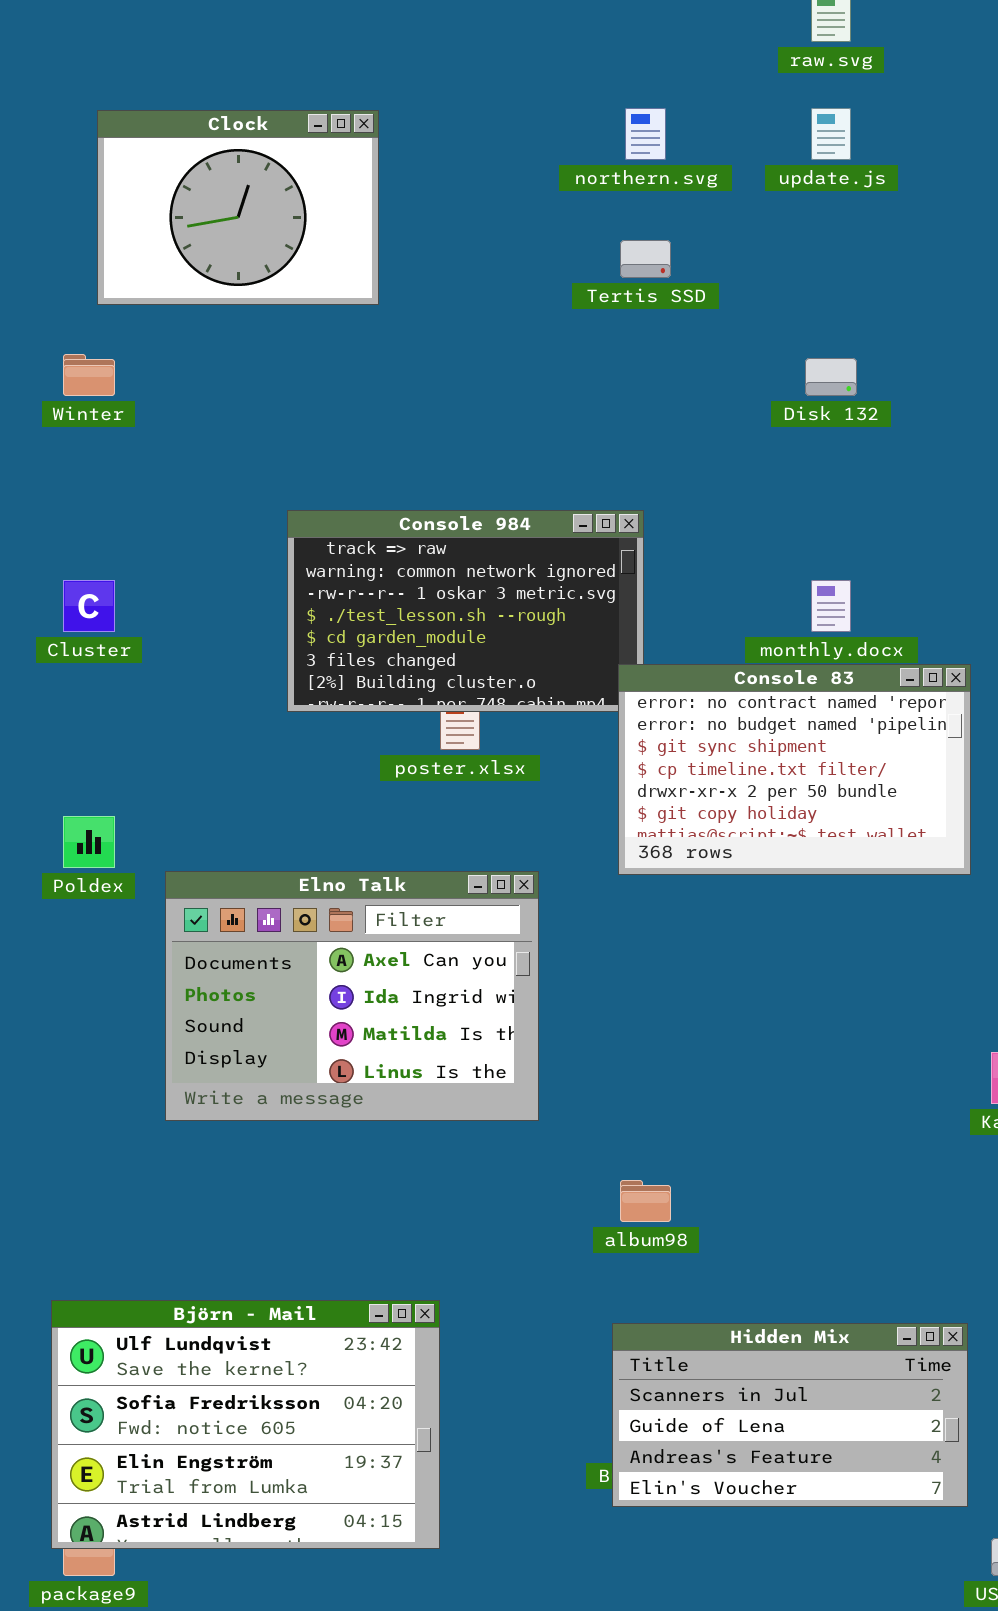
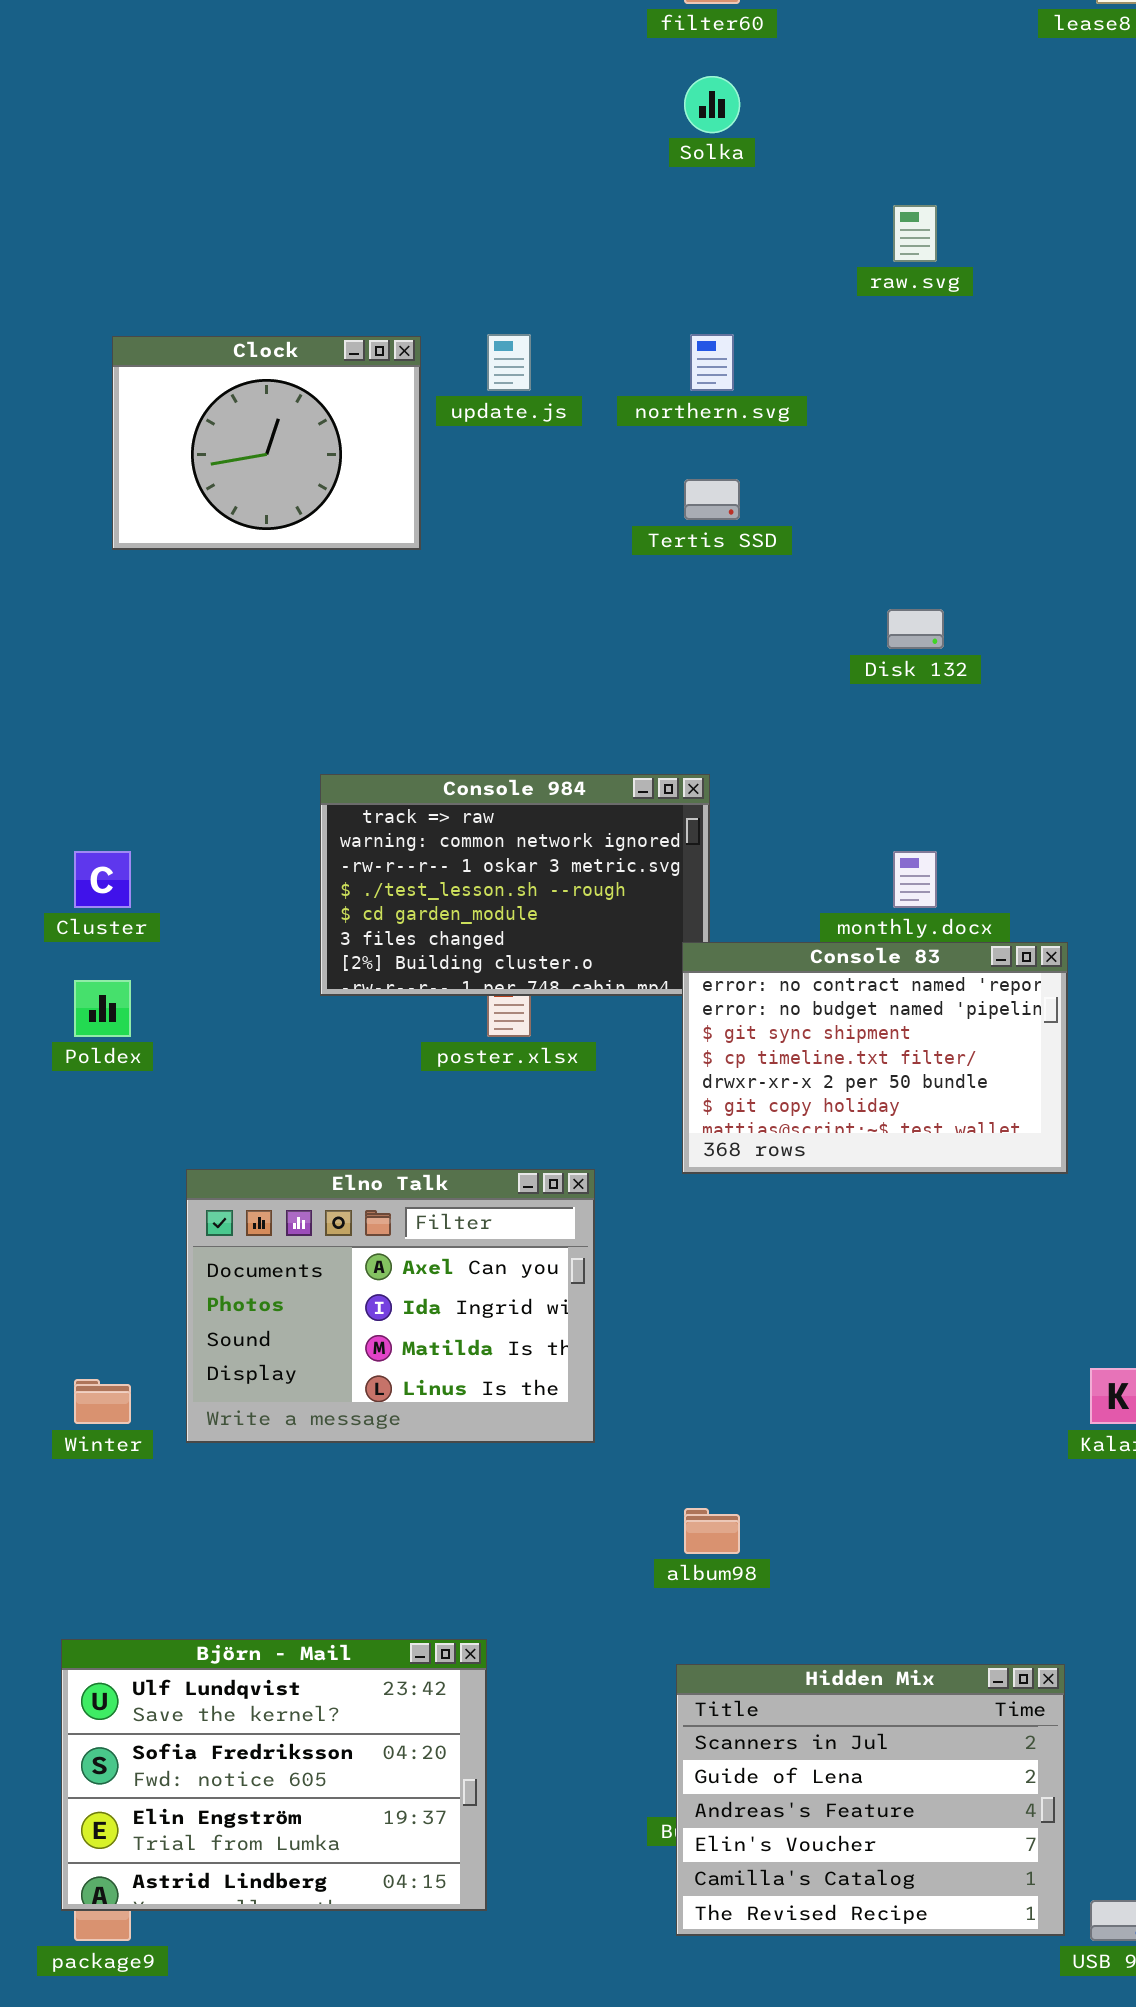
update.js: [811,108,851,160] -> [487,334,531,391], moved
Winter: [63,354,115,396] -> [74,1379,131,1424], moved
Poldex: [63,816,115,868] -> [74,980,131,1037], moved
Hidden Mix: [612,1323,968,1507] -> [676,1664,1065,1936], resized

